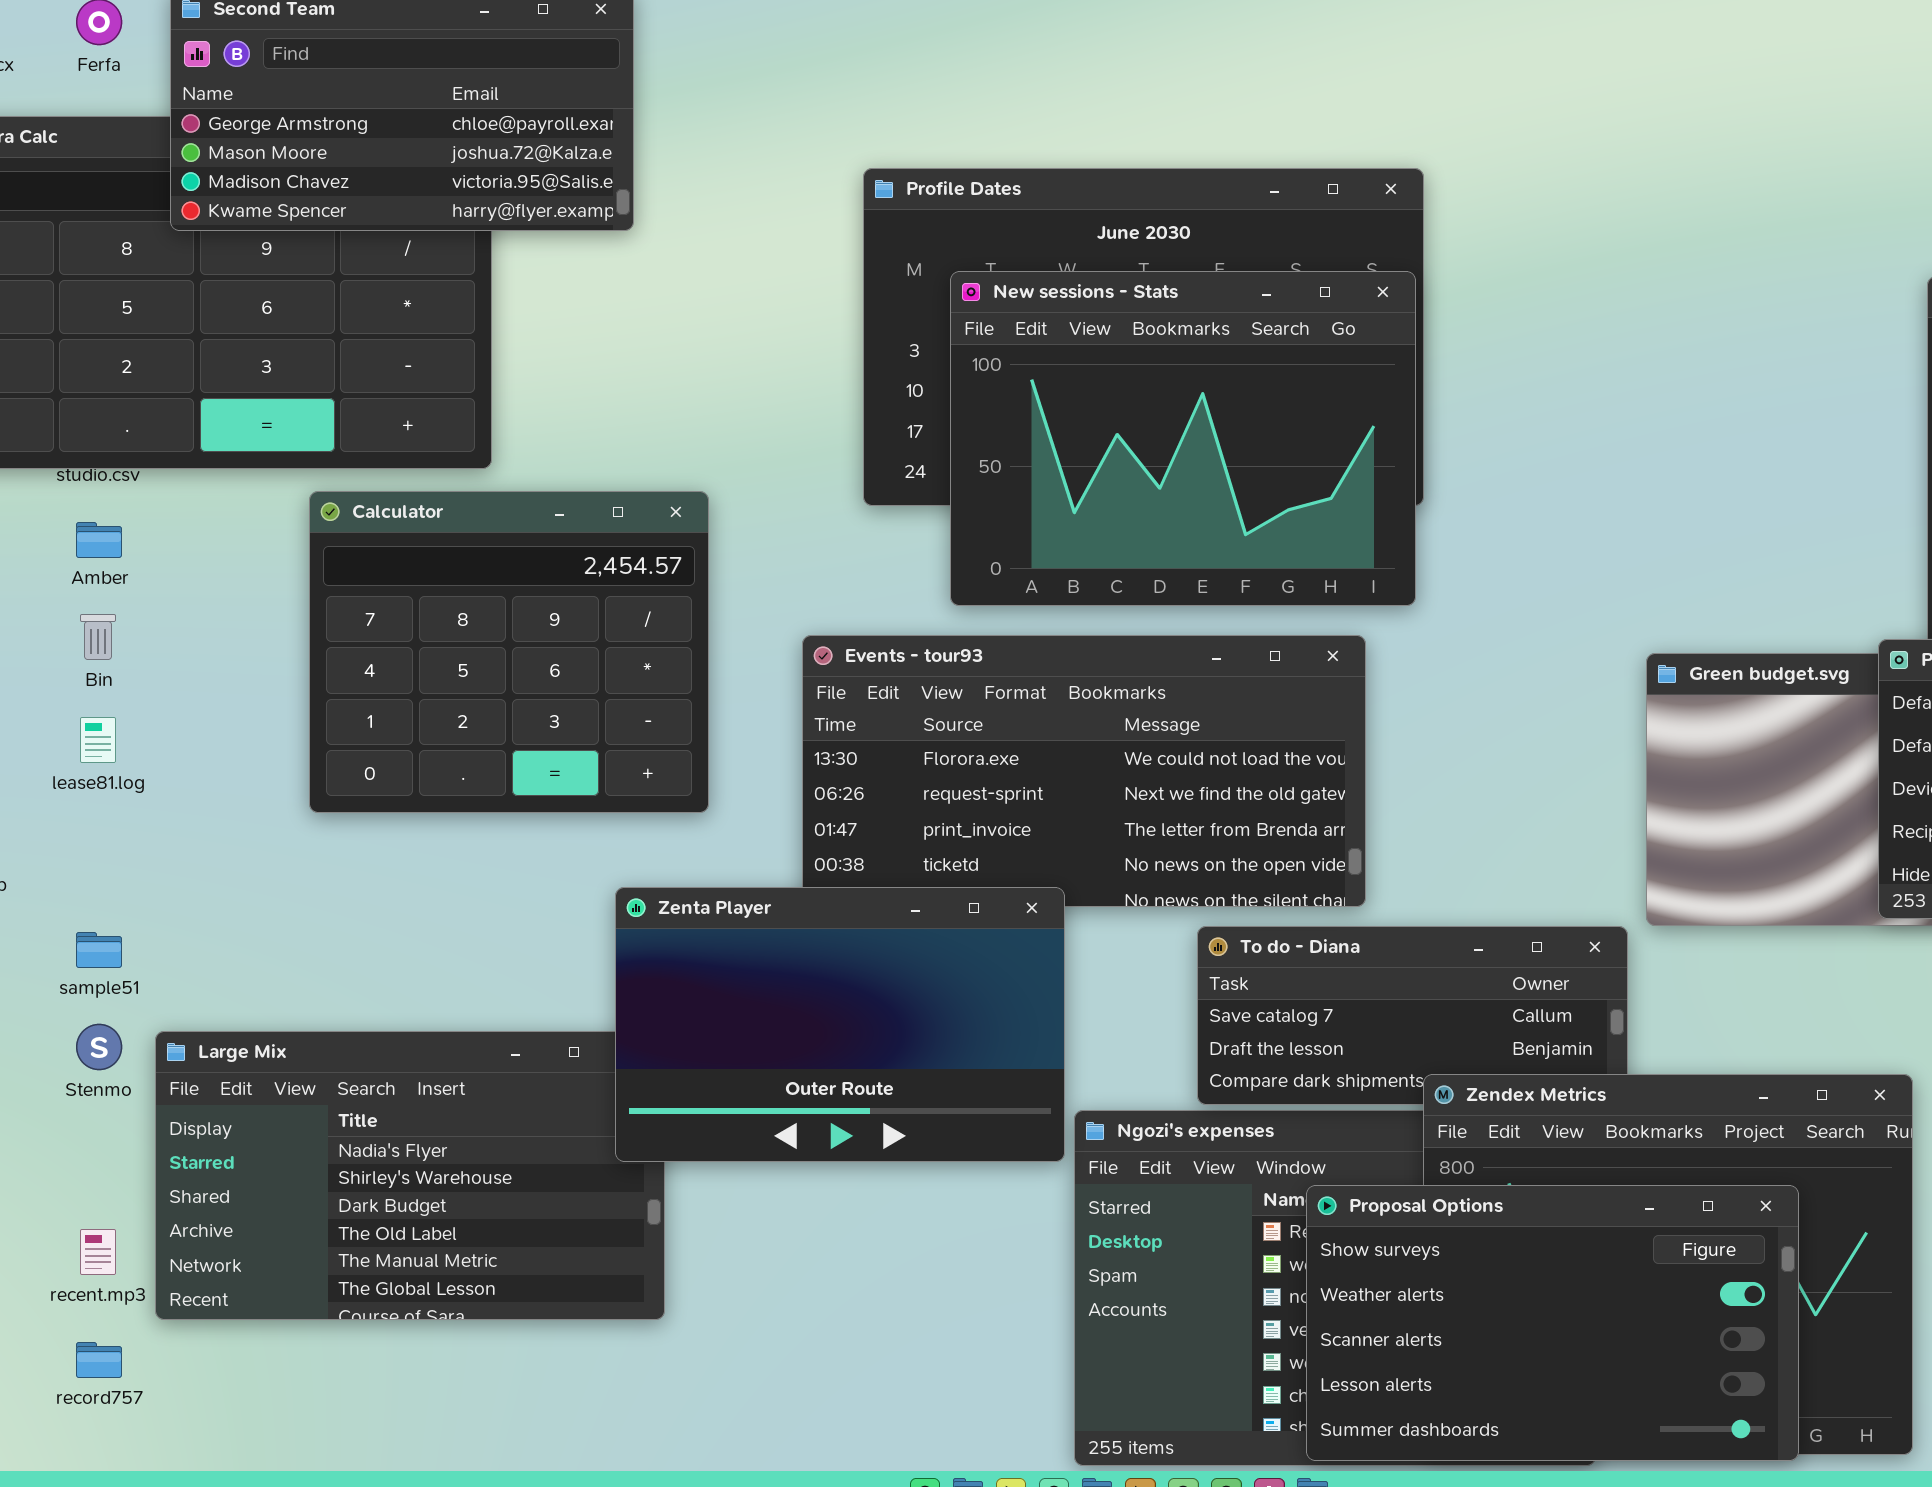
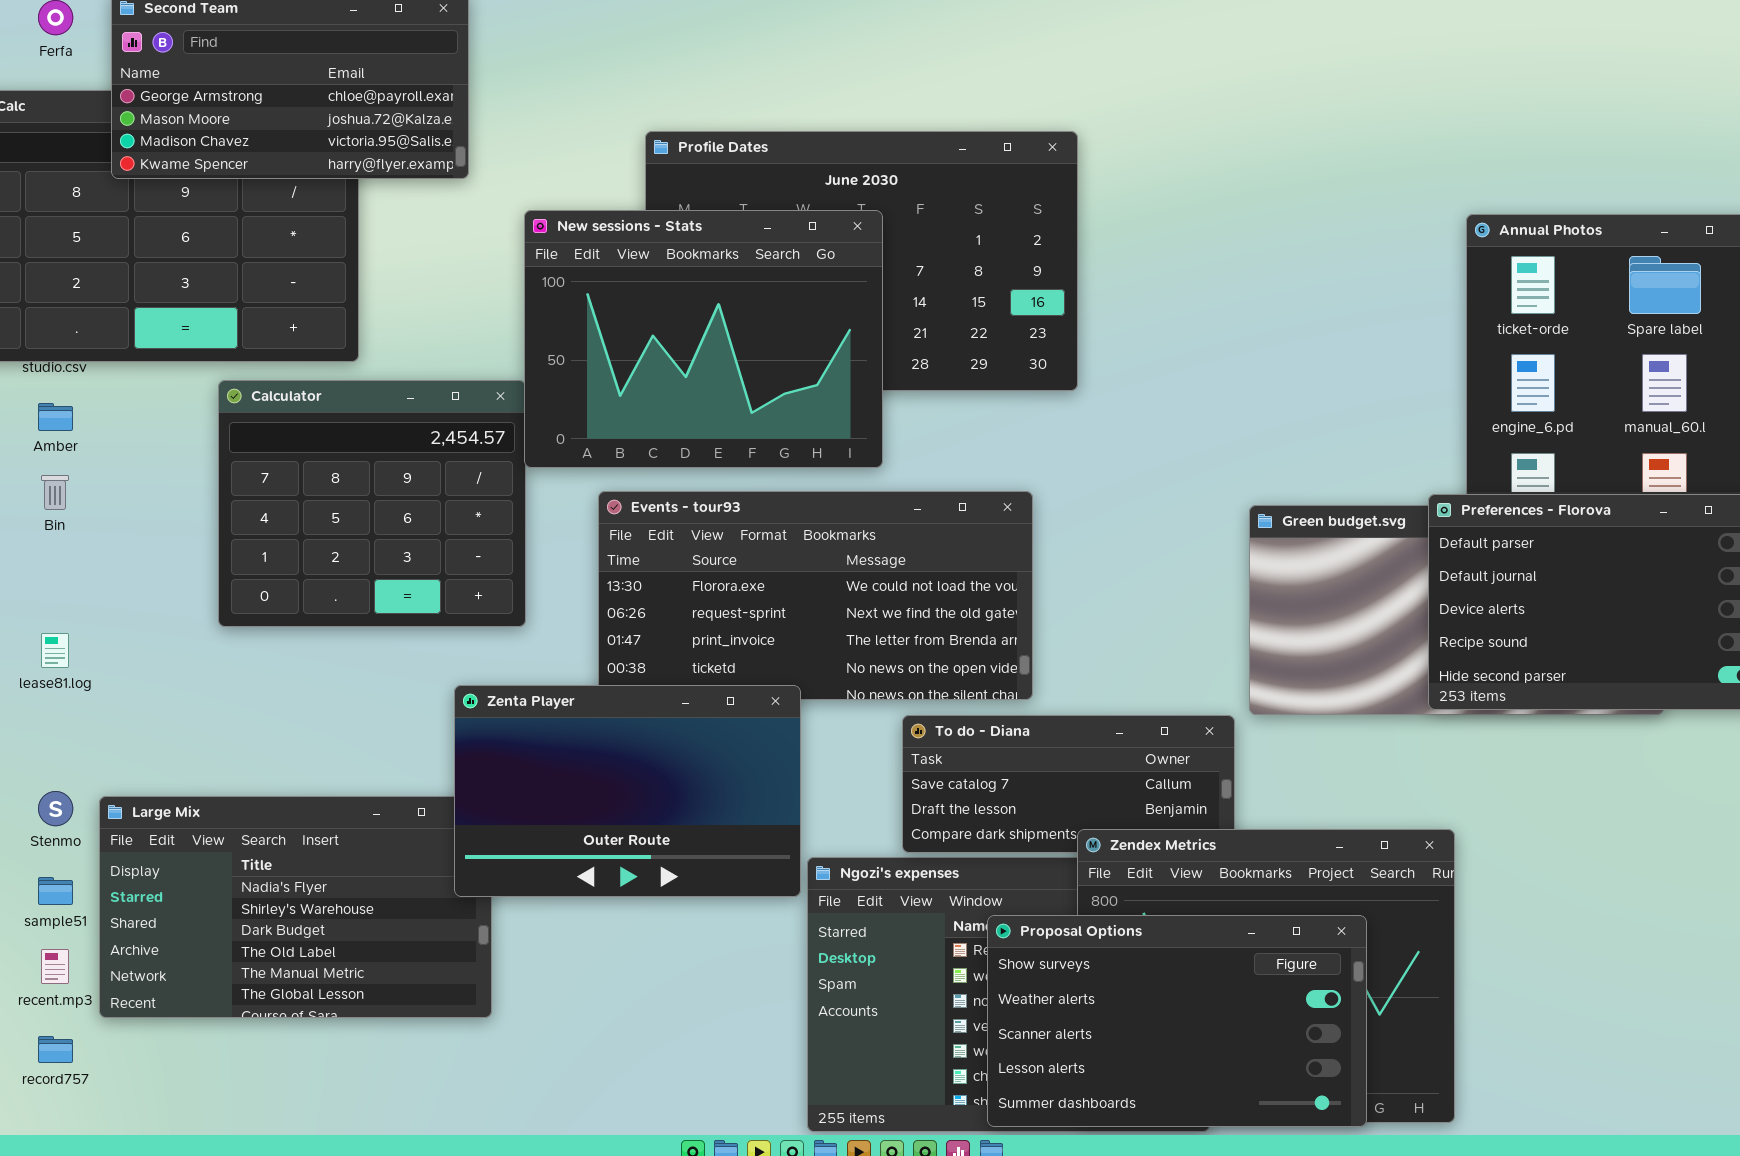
New sessions - Stats: [950,271,1416,606] -> [524,210,883,468], moved
lease81.log: [80,717,116,763] -> [41,633,69,668], moved
sample51: [76,932,122,968] -> [38,877,73,905], moved

